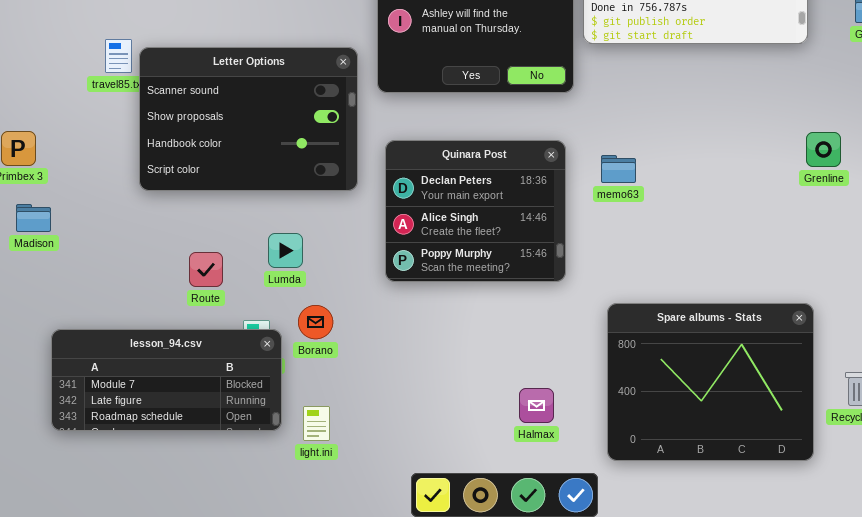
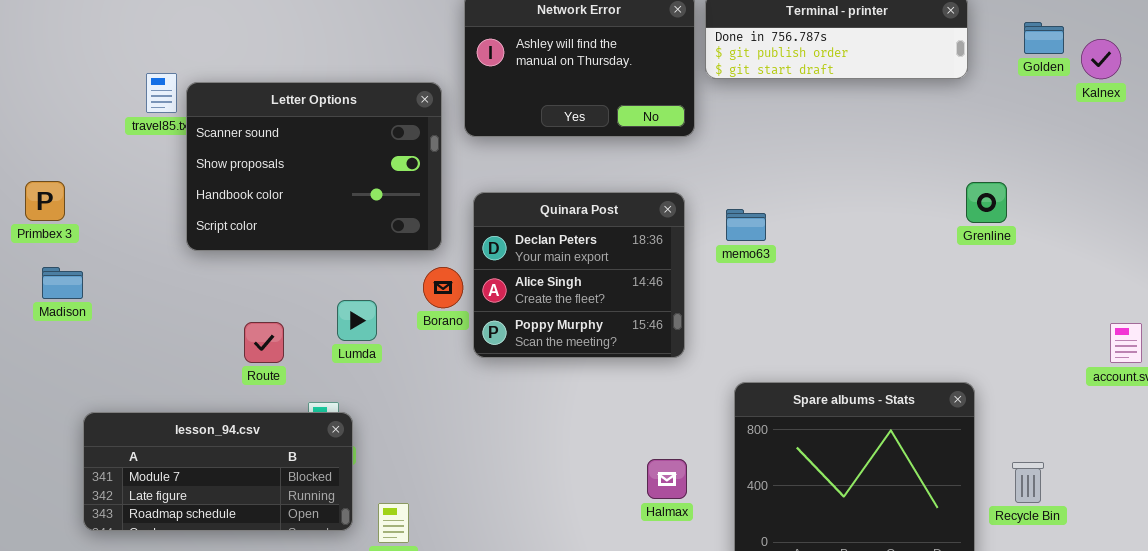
Borano: [298,305,333,339] -> [423,267,463,308], moved
Halmax: [519,388,554,423] -> [647,459,687,499], moved

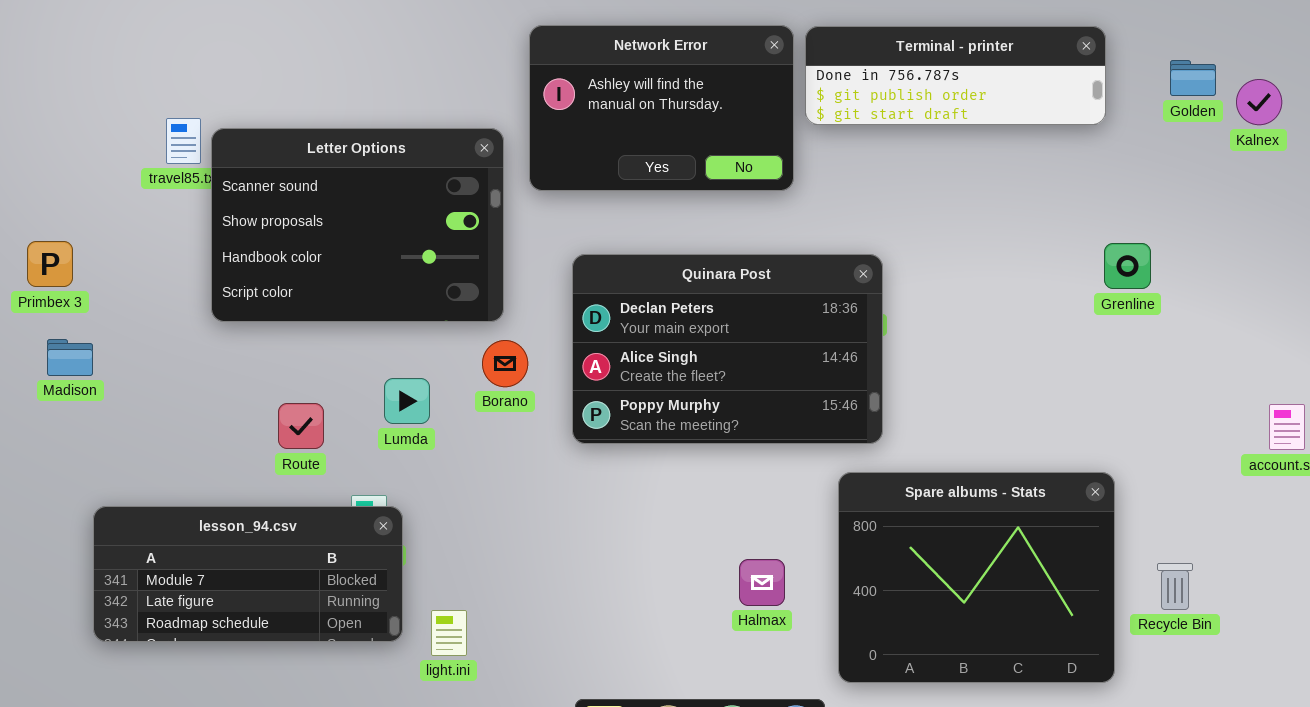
Quinara Post: [473,192,685,358] -> [572,254,883,444], moved, resized

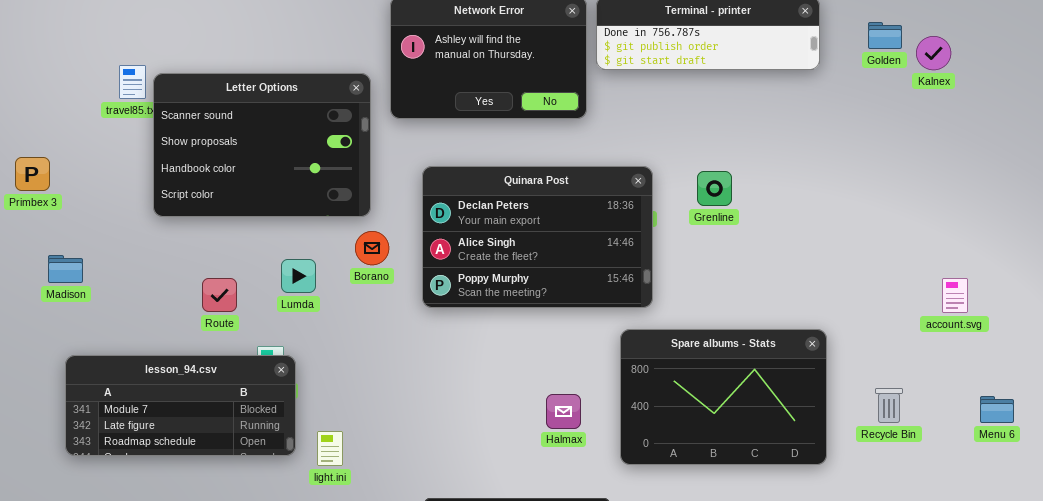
Grenline: [1104,243,1151,289] -> [697,171,732,206], moved
Madison: [47,339,93,376] -> [48,255,83,283], moved
Spare albums - Stats: [838,472,1115,683] -> [620,329,827,465], resized
Recycle Bin: [1157,563,1193,610] -> [875,388,903,423], moved

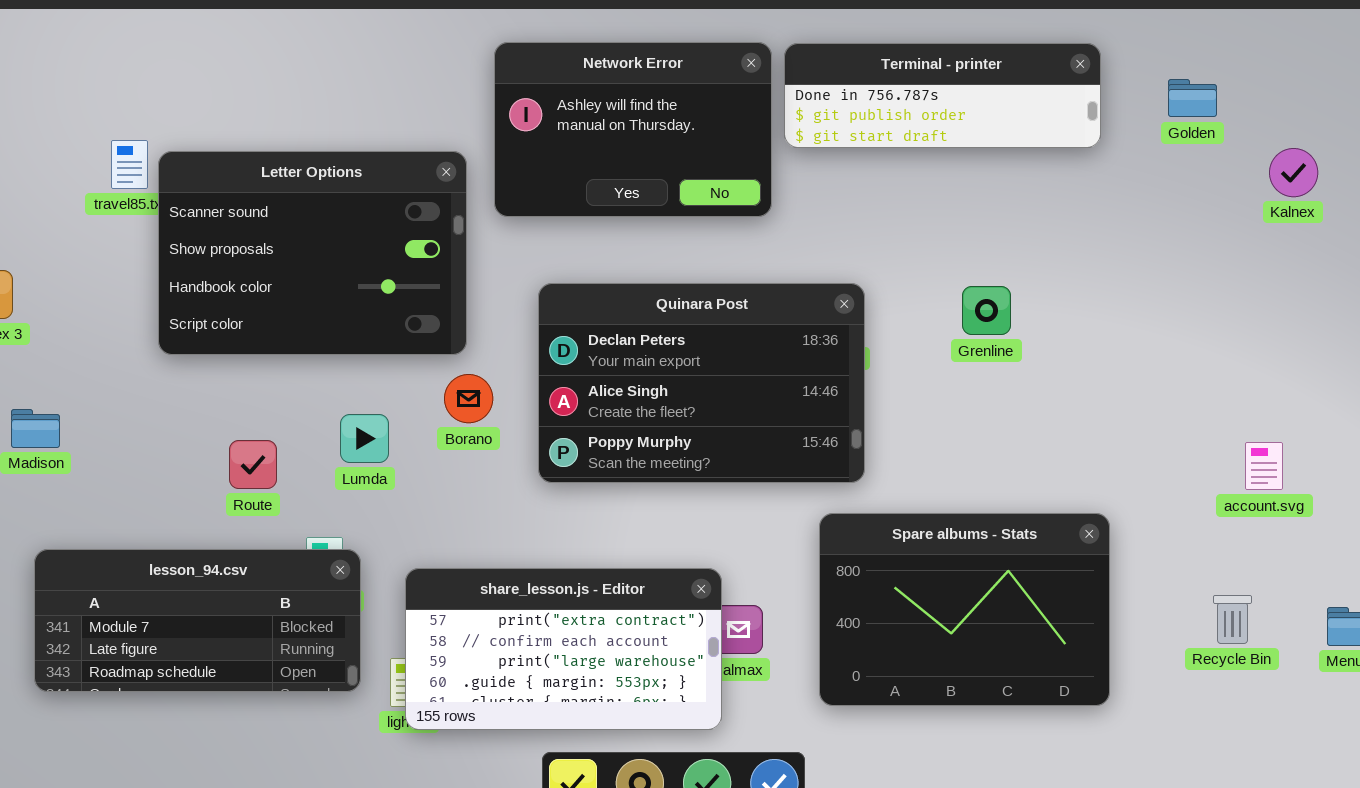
Kalnex: [916,36,951,70] -> [1269,148,1318,197], moved
Grenline: [697,171,732,206] -> [962,286,1011,335], moved
account.svg: [942,278,968,313] -> [1245,442,1283,490], moved
share_lesson.js - Editor: none -> [405,568,722,730], opened
Recycle Bin: [875,388,903,423] -> [1213,595,1252,644], moved

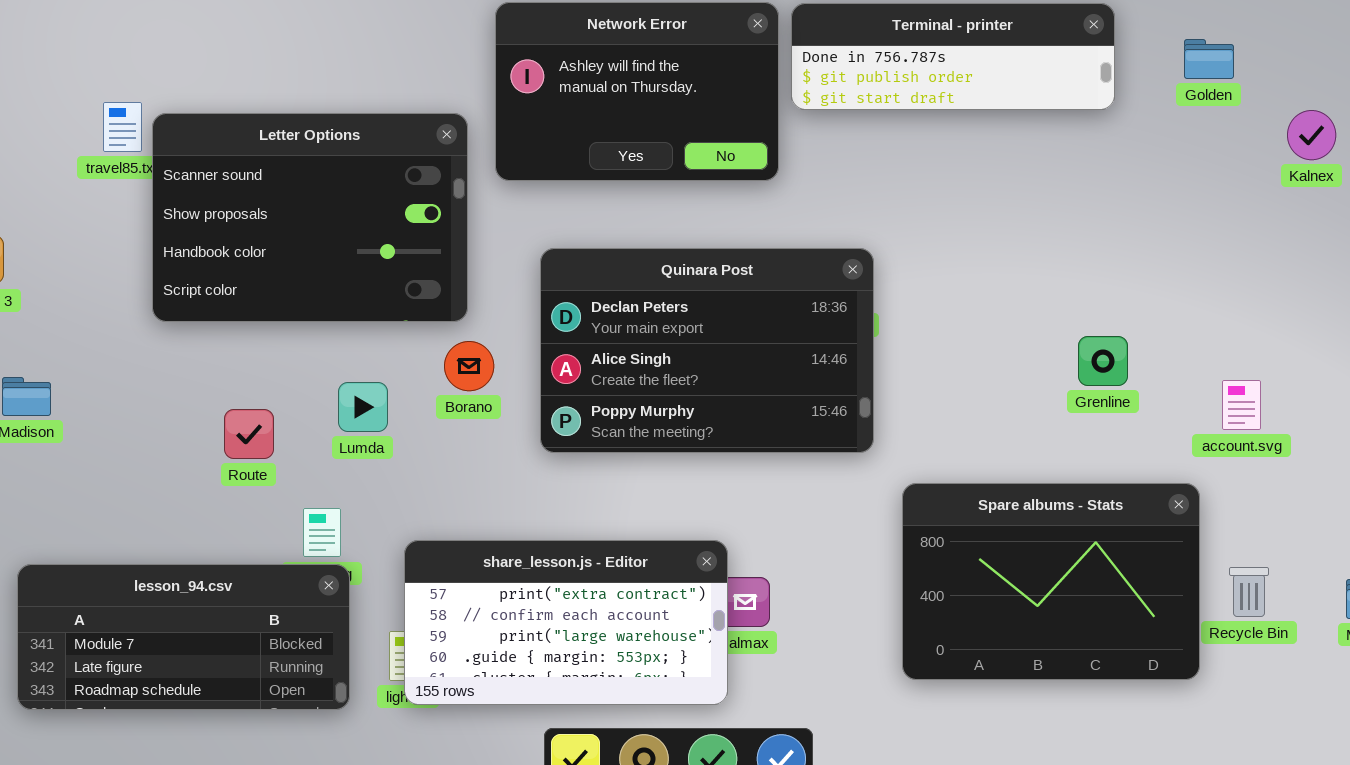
Grenline: [962,286,1011,335] -> [1078,336,1128,386], moved
account.svg: [1245,442,1283,490] -> [1222,380,1261,430], moved
Spare albums - Stats: [819,513,1110,706] -> [902,483,1200,680], moved
lesson_94.csv: [34,549,361,692] -> [17,564,350,710], moved

